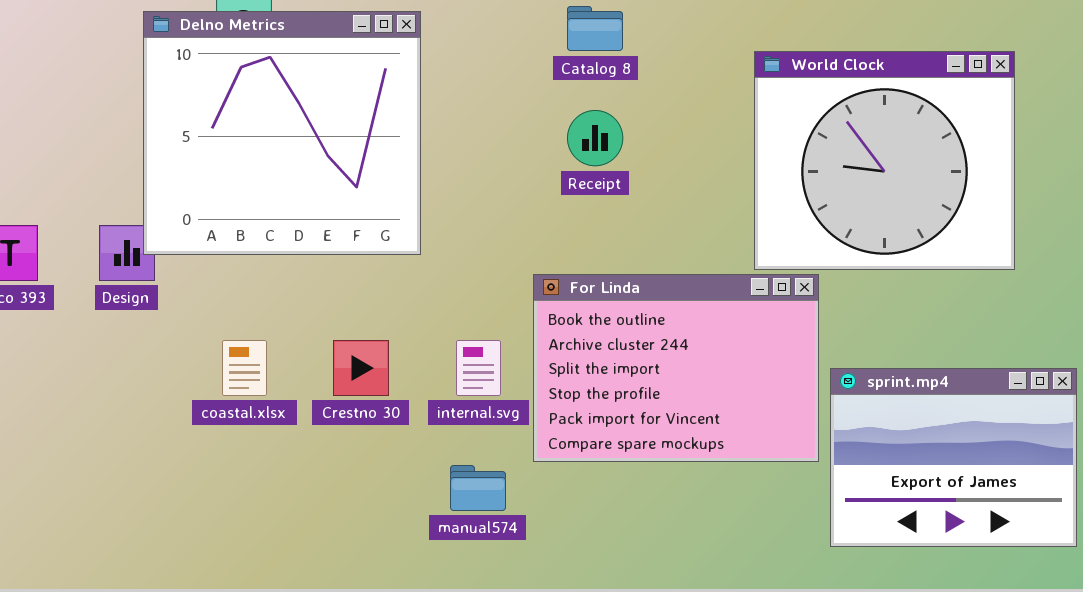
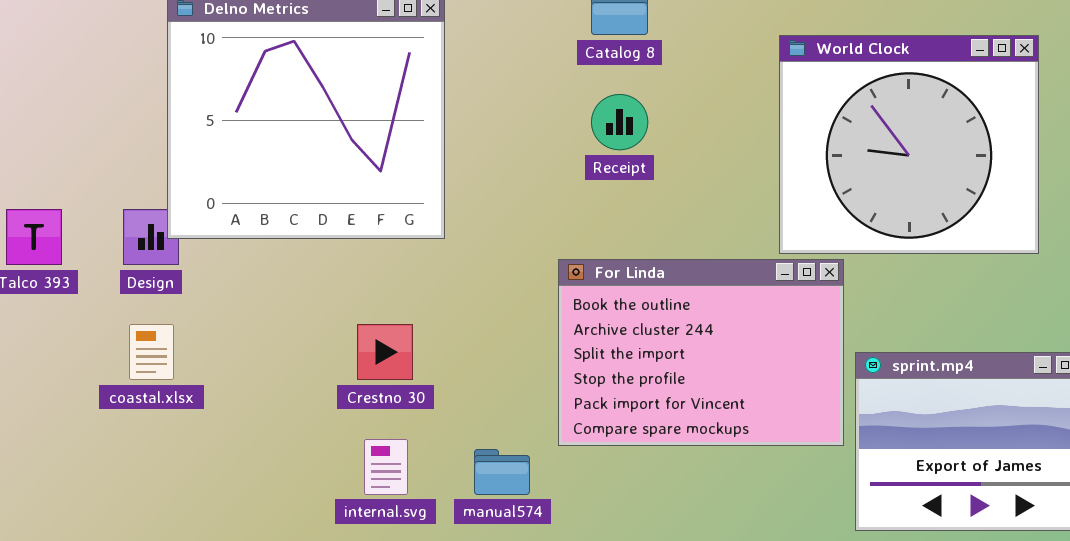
coastal.xlsx: [222,340,267,396] -> [129,324,174,380], moved
internal.svg: [456,340,501,396] -> [364,439,408,495], moved

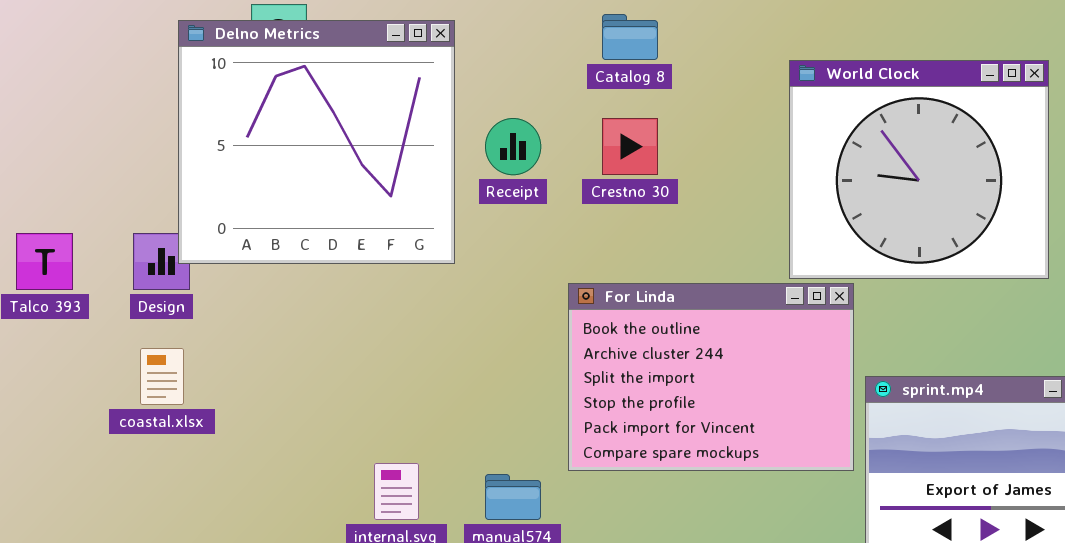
Receipt: [591,94,648,150] -> [485,118,541,175], moved
Crestno 30: [357,324,413,380] -> [602,118,658,175], moved

